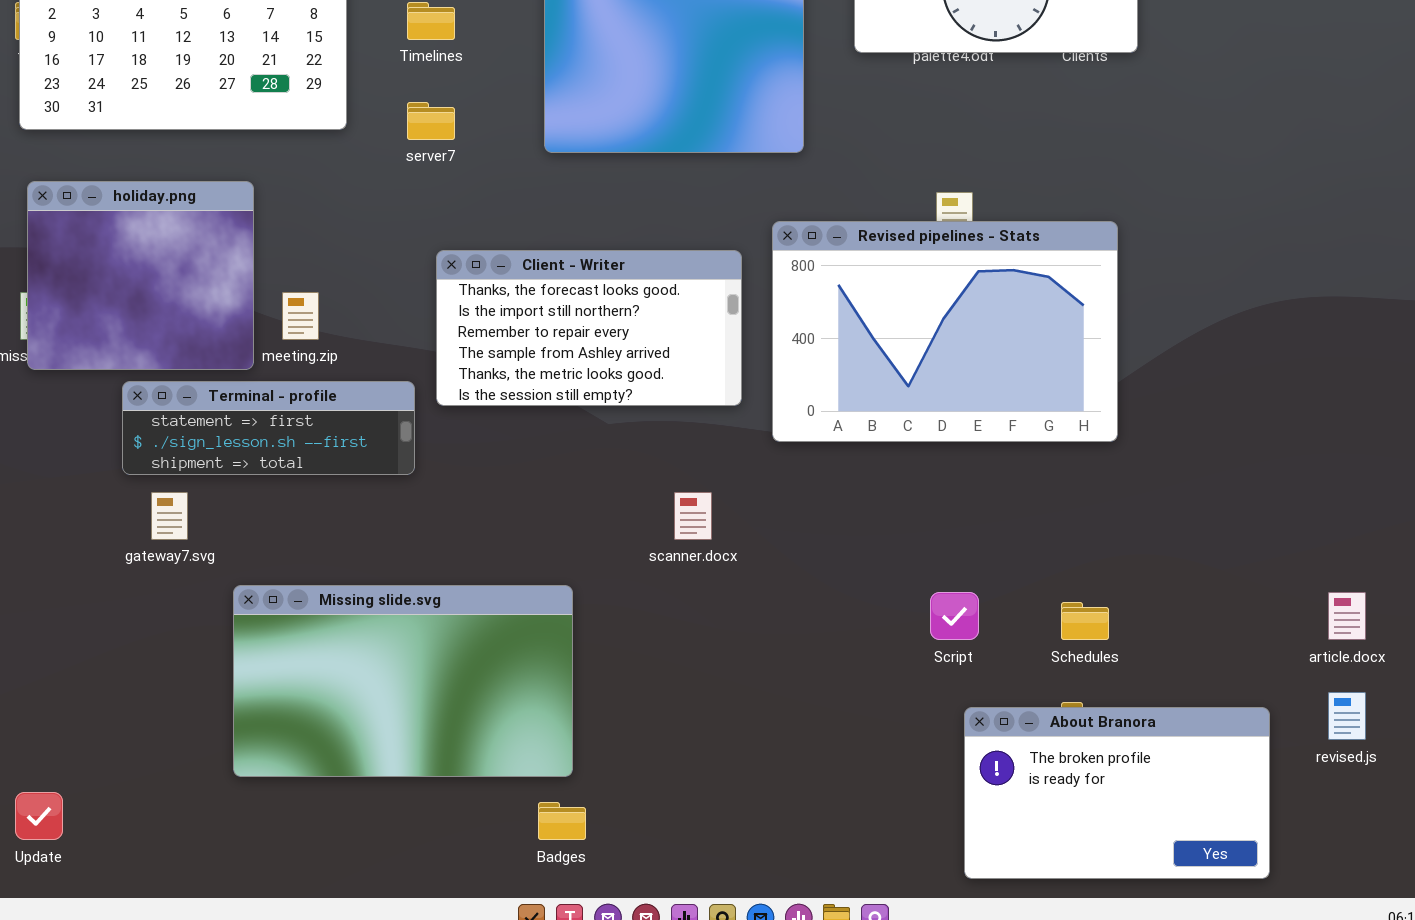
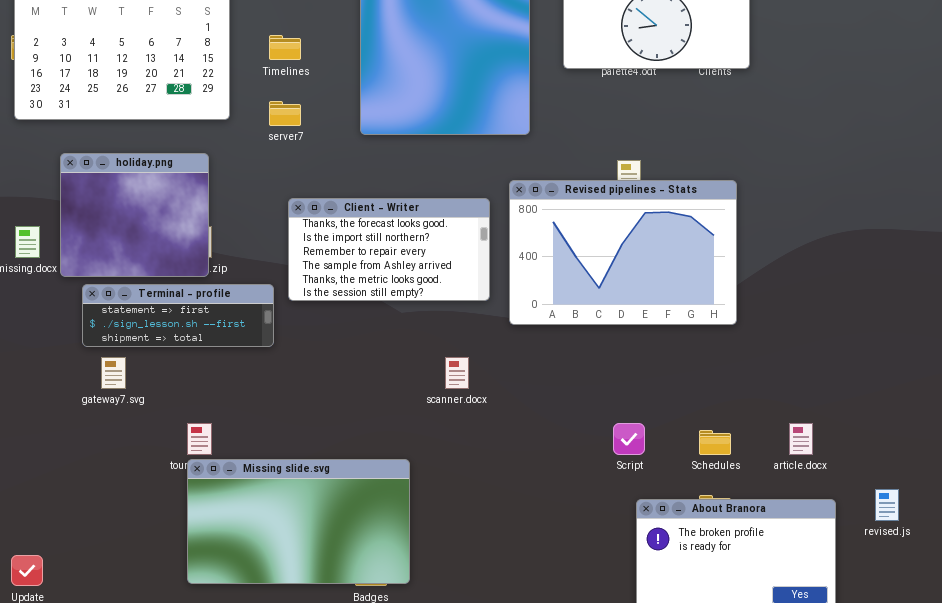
holiday.png: [27,181,254,370] -> [60,153,209,277], moved
Missing slide.svg: [233,585,573,777] -> [187,459,410,584], moved
article.docx: [1328,592,1366,640] -> [789,423,813,455], moved

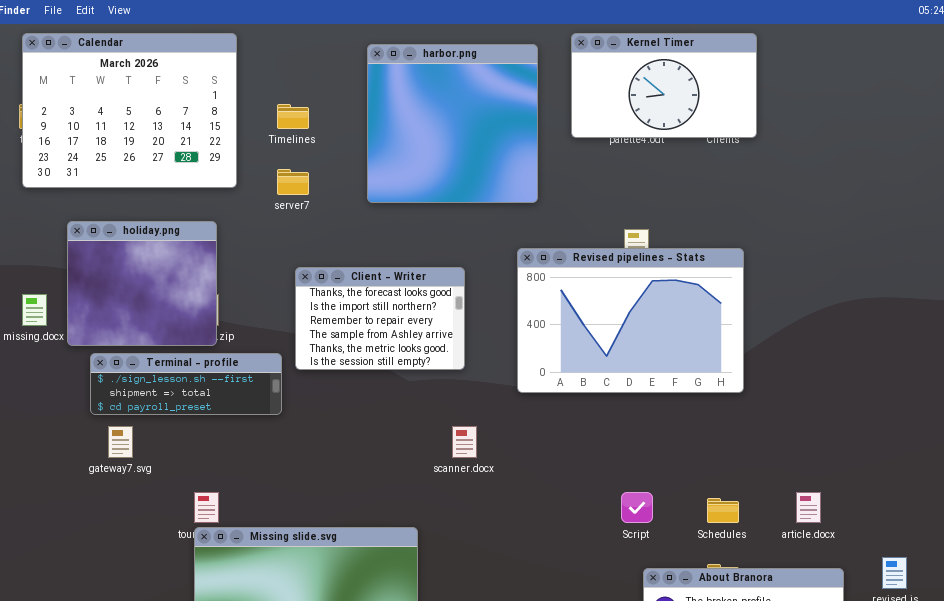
Client - Writer: [288,198,490,301] -> [295,267,465,370], resized
Terminal - profile: [82,284,274,347] -> [90,353,282,415], scrolled down 1 row

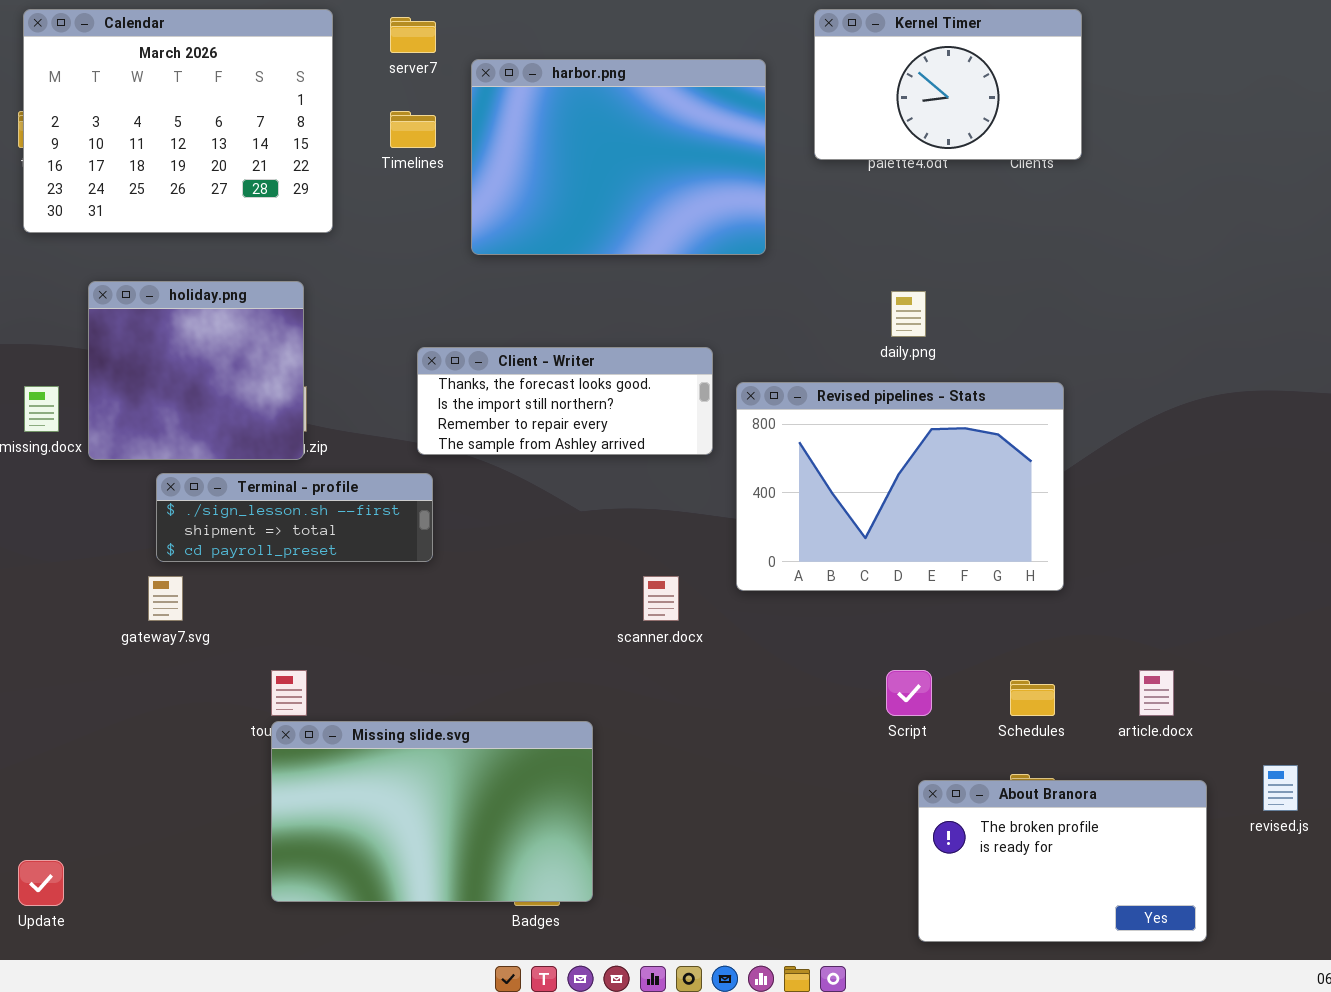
harbor.png: [367,44,538,203] -> [471,59,766,255], resized
server7: [277,169,309,195] -> [390,17,436,53], moved
Revised pipelines - Stats: [517,248,744,393] -> [736,382,1064,591], moved
Client - Writer: [295,267,465,370] -> [417,347,713,455], resized
Terminal - profile: [90,353,282,415] -> [156,473,433,562], moved

